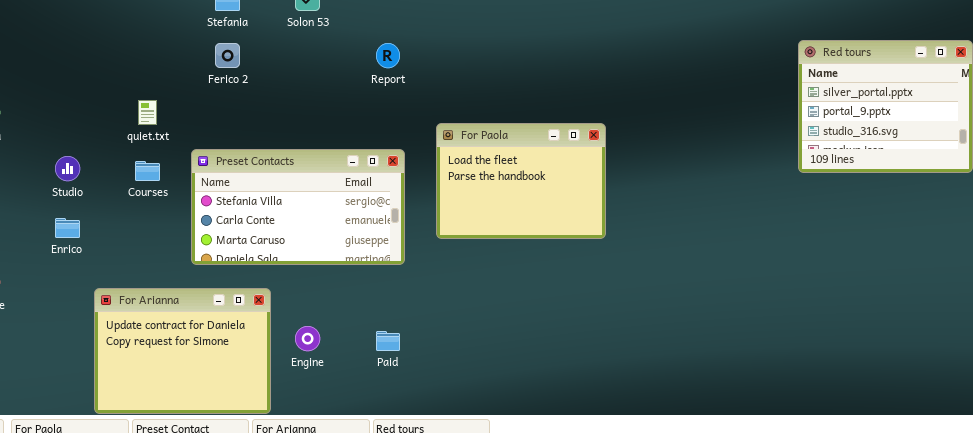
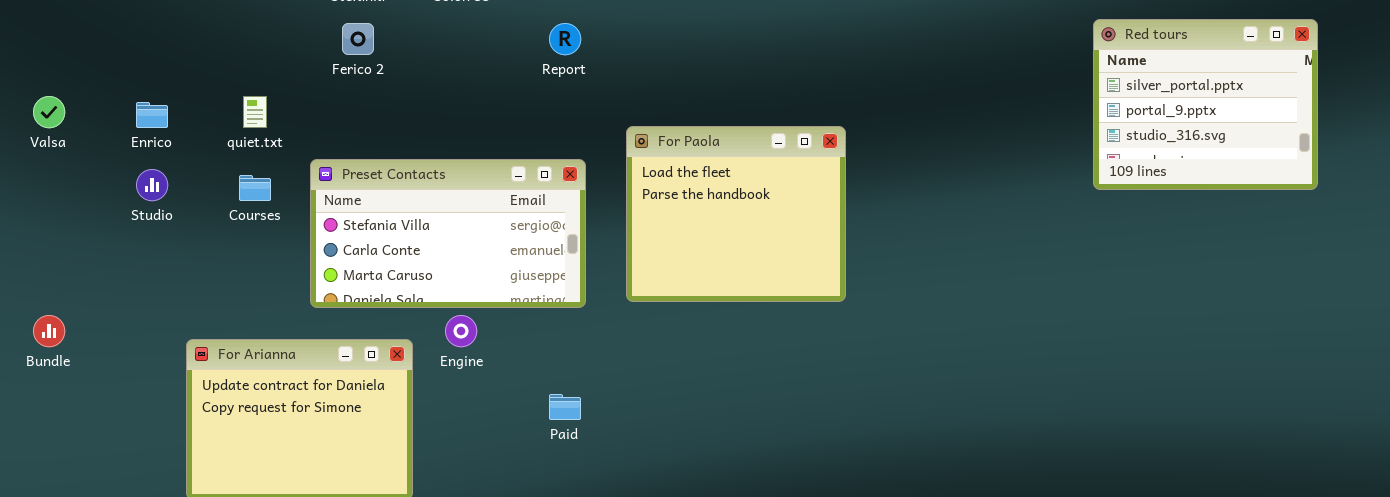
For Paola: [436,123,606,239] -> [626,126,846,302], resized
Enrico: [55,218,80,238] -> [136,102,168,128], moved
Engine: [295,326,320,351] -> [445,315,477,347], moved

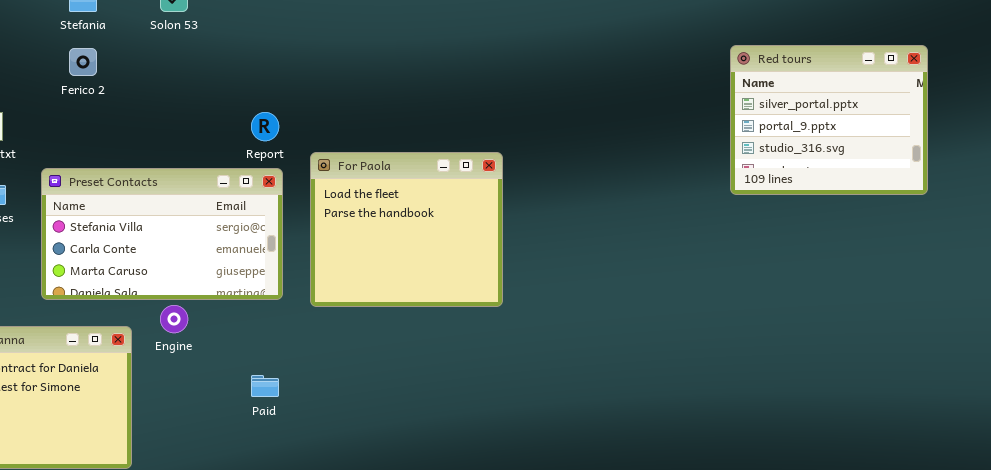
Report: [549,23,581,55] -> [251,112,279,141], moved
For Paola: [626,126,846,302] -> [310,152,503,307], moved

